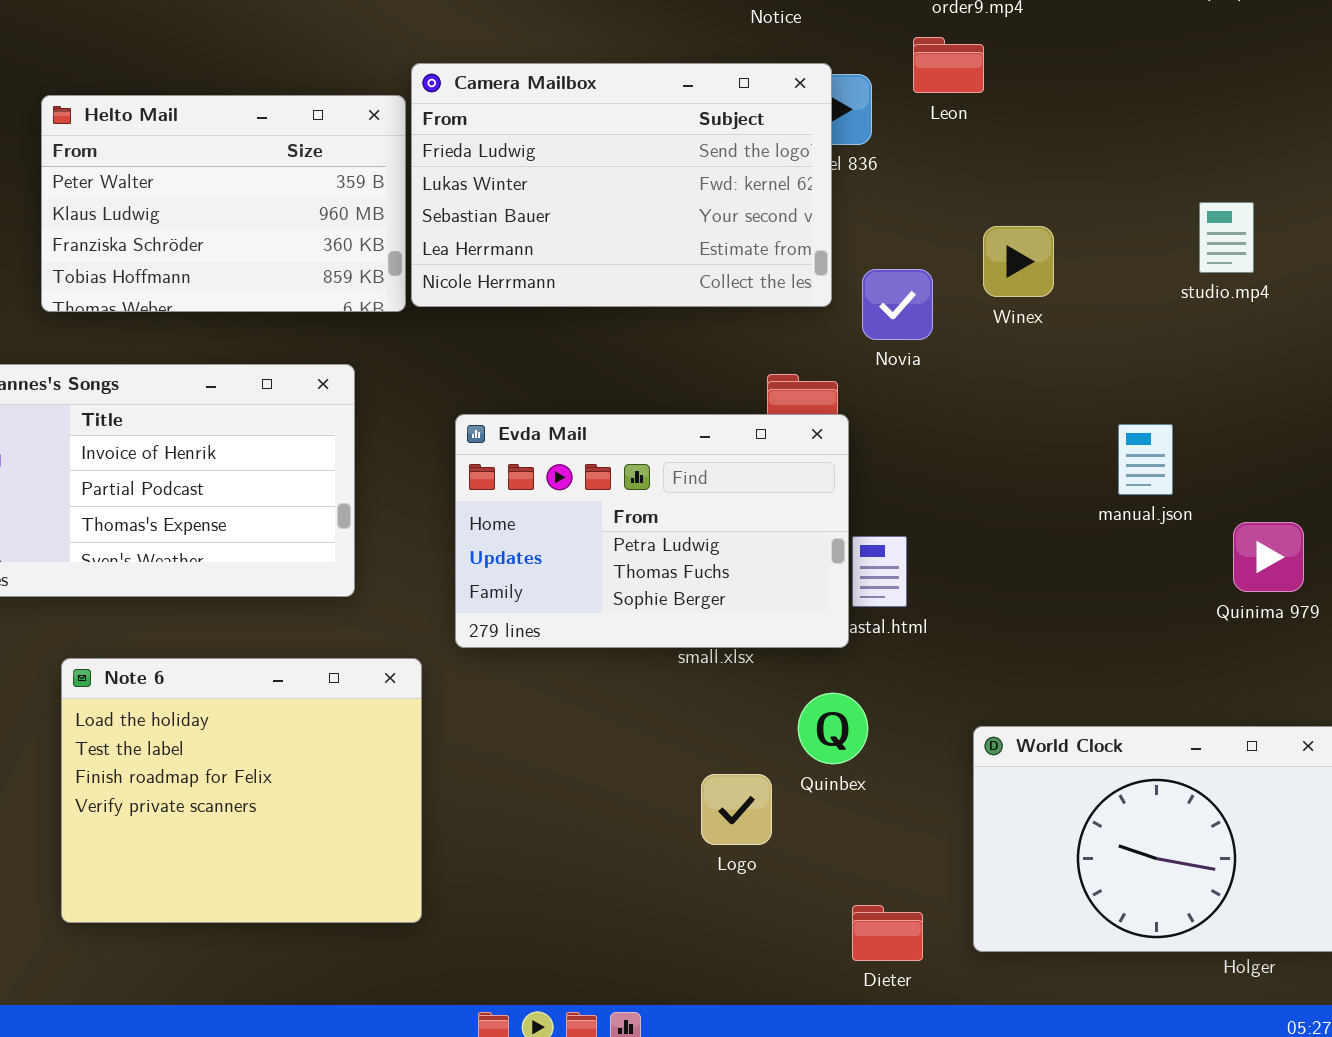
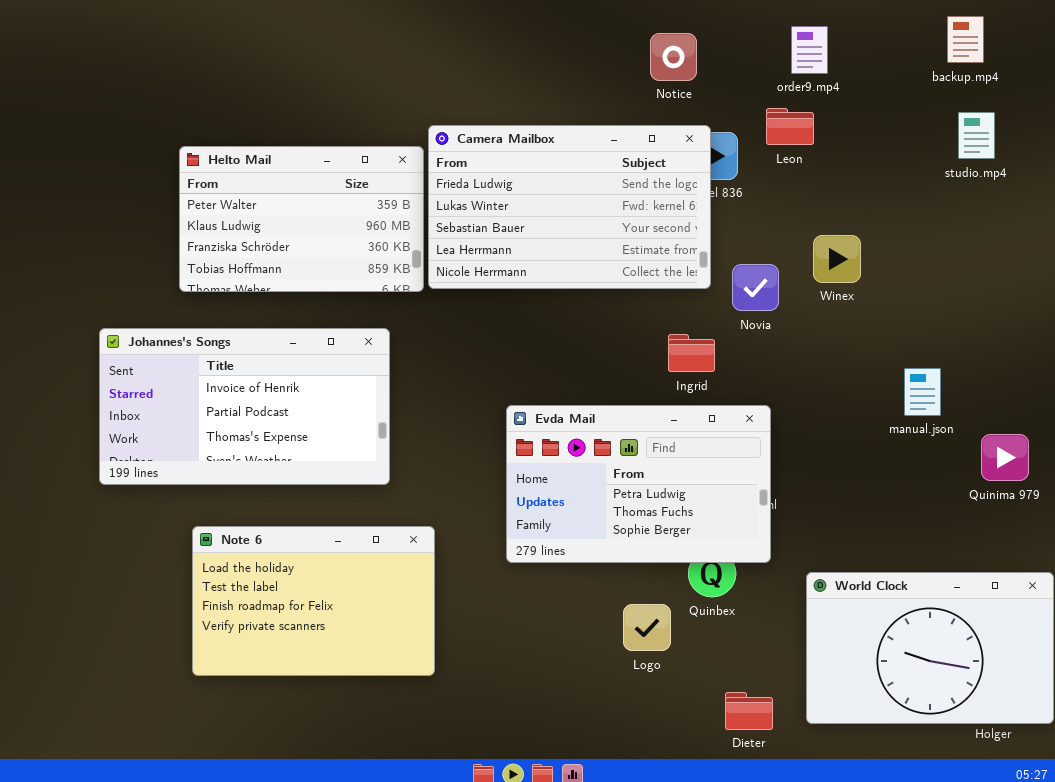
studio.mp4: [1199,202,1254,273] -> [958,112,995,159], moved
Evda Mail: [455,414,849,648] -> [506,405,771,563], moved
Note 6: [61,658,422,923] -> [192,526,435,676], resized

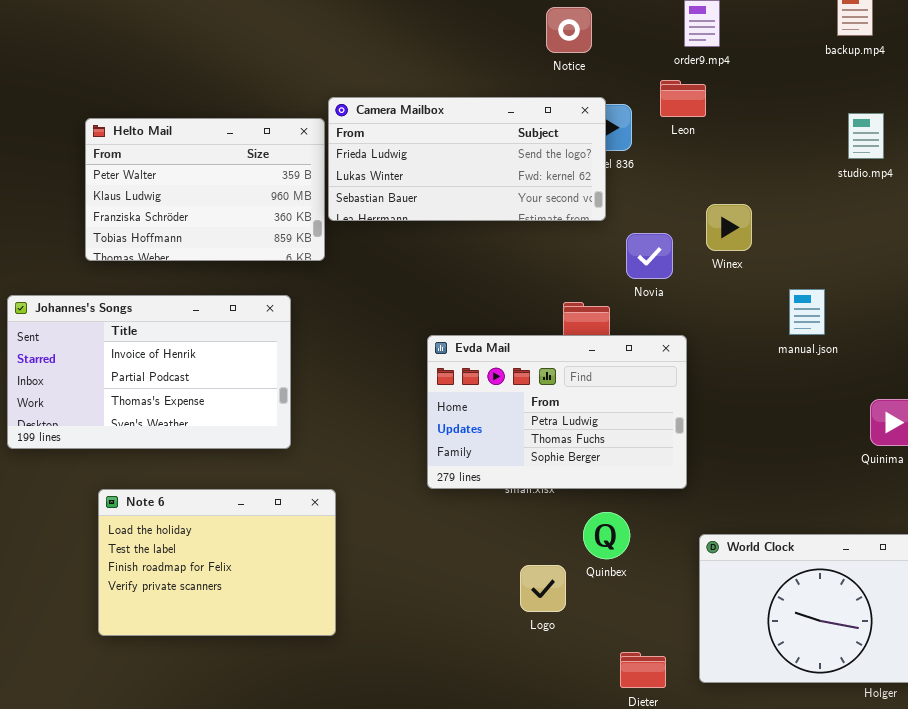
studio.mp4: [958,112,995,159] -> [848,113,884,159], moved
Camera Mailbox: [428,125,711,289] -> [328,97,606,221], resized
manual.json: [904,368,941,416] -> [789,289,825,335], moved
Evda Mail: [506,405,771,563] -> [427,335,687,489], moved

